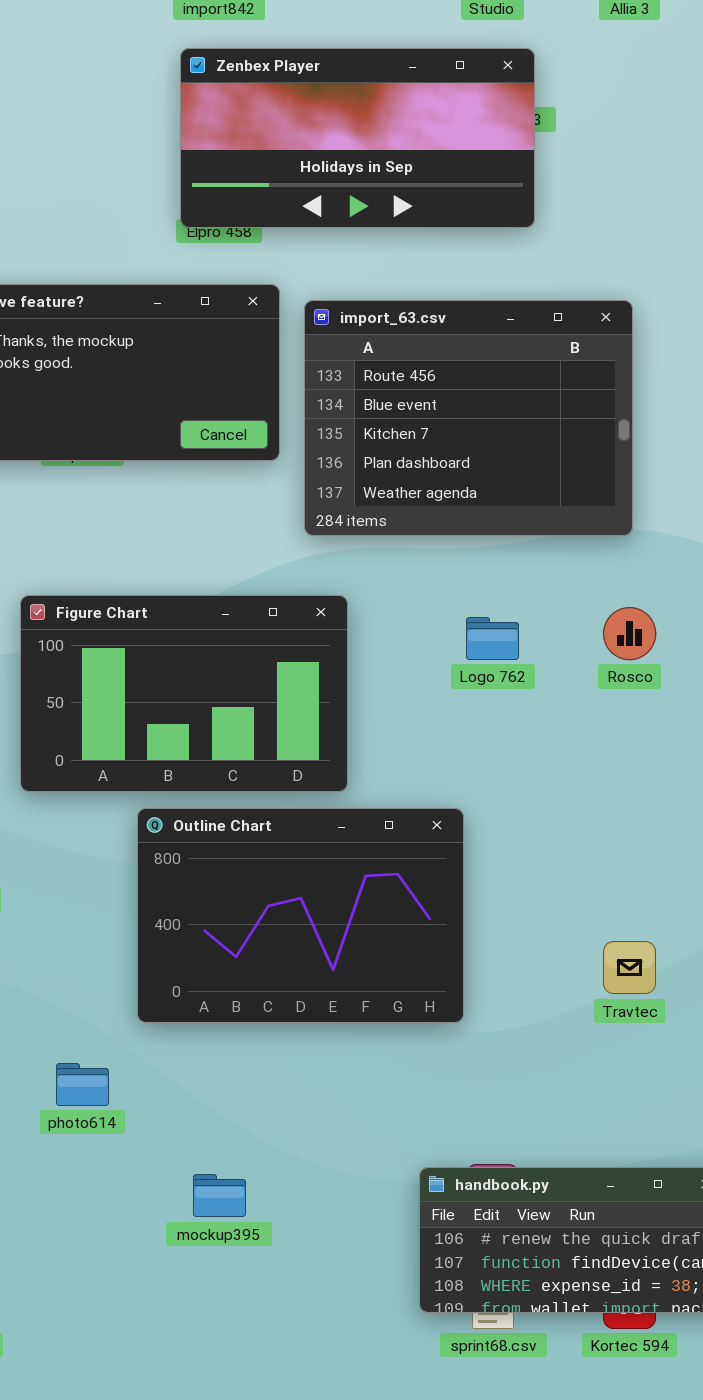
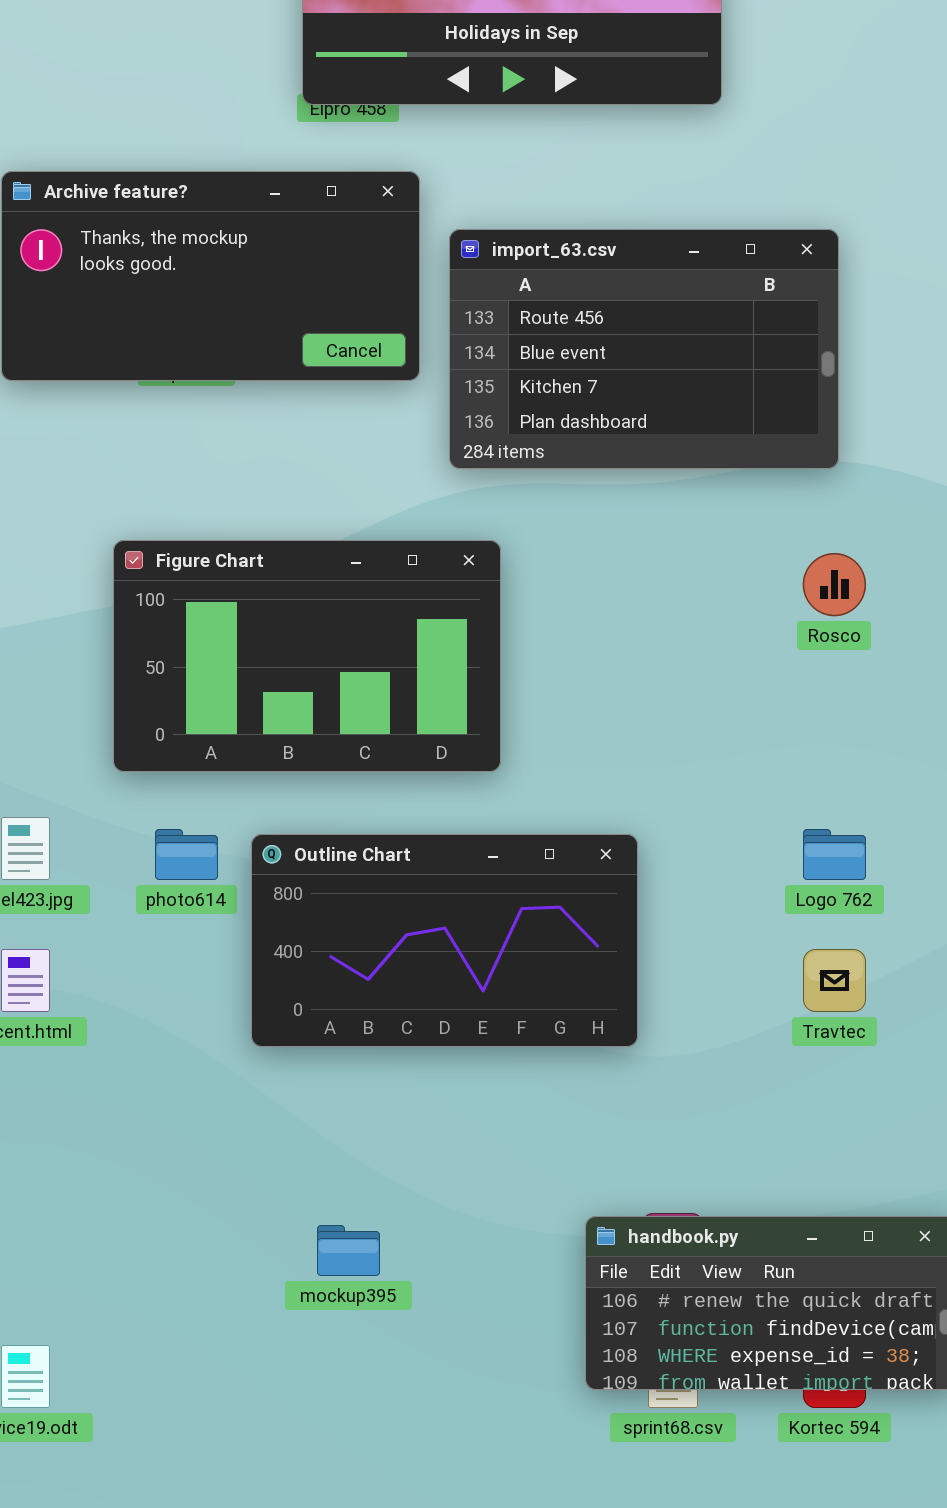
import_63.csv: [304,300,633,536] -> [449,229,839,469], resized
Logo 762: [466,617,519,660] -> [803,829,866,880], moved
Outline Chart: [137,808,464,1023] -> [251,834,638,1047], resized
photo614: [56,1063,109,1106] -> [155,829,218,880], moved

